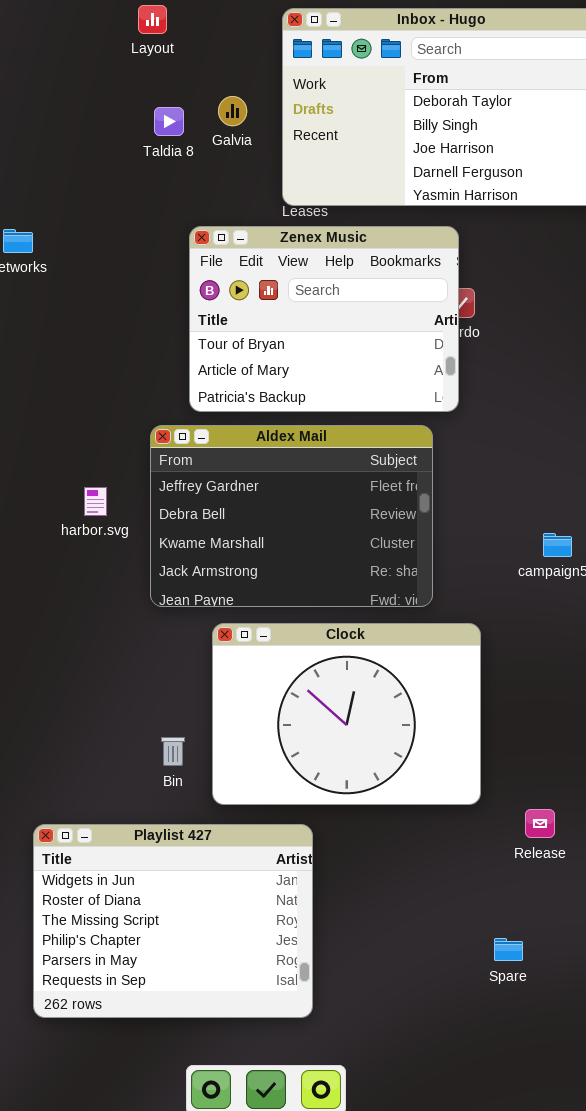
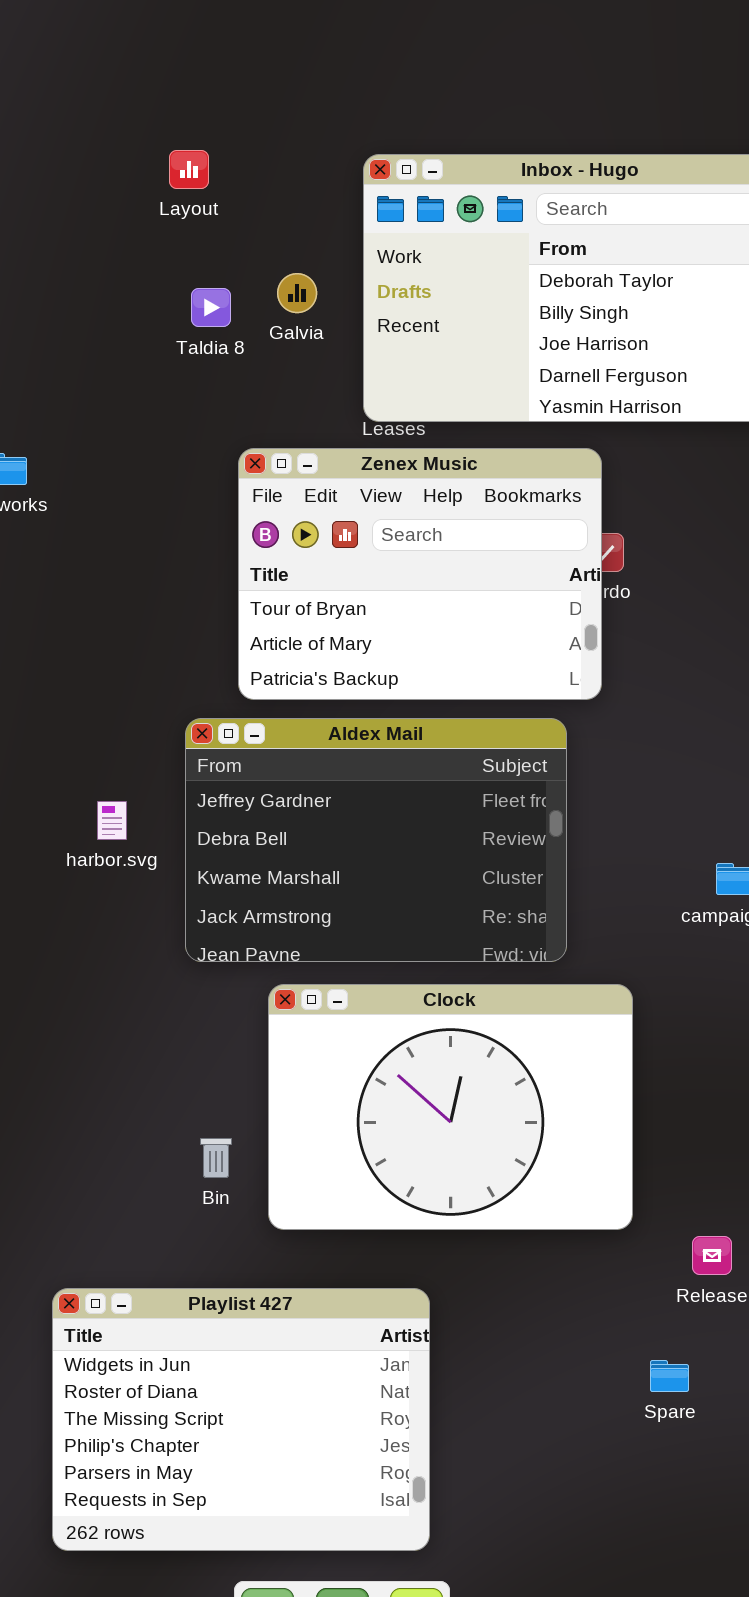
Playlist 427: [33,824,313,1018] -> [52,1288,430,1551], moved
Spare: [494,938,523,961] -> [650,1360,689,1392], moved

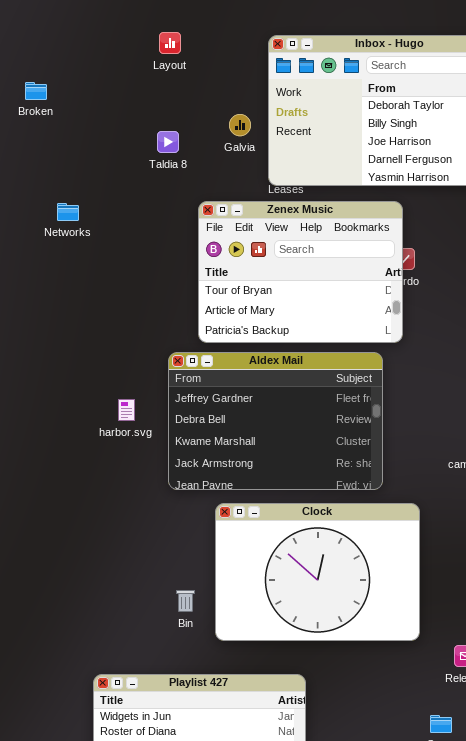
Galvia: [277,273,317,313] -> [229,114,251,136], moved
Taldia 8: [191,288,231,327] -> [157,131,179,153], moved

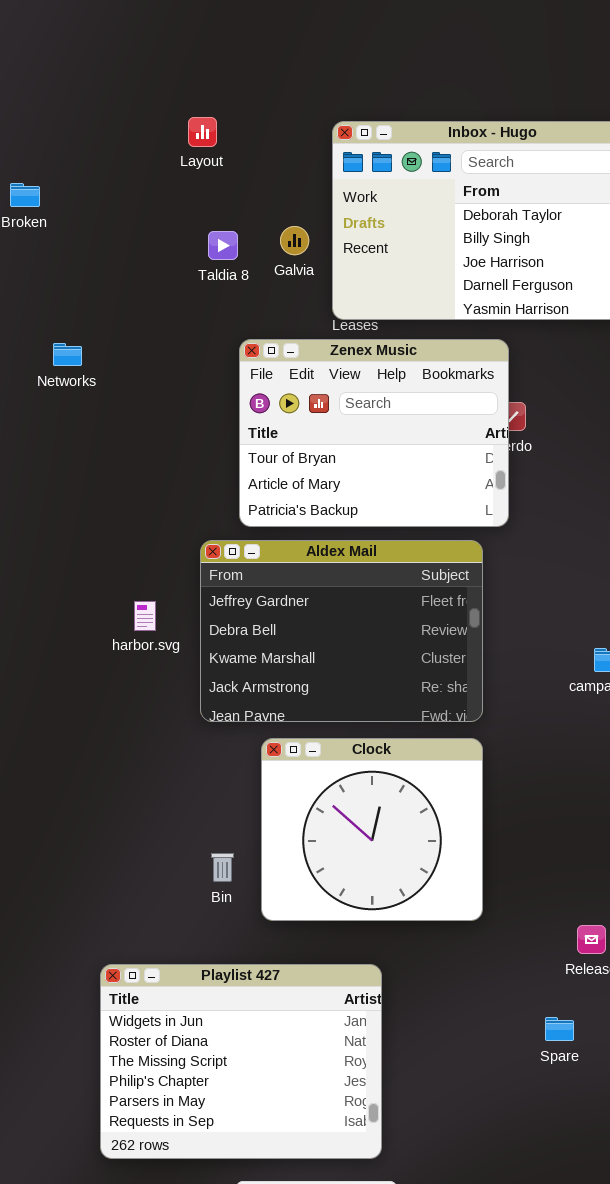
Taldia 8: [157,131,179,153] -> [208,231,238,260], moved
Clock: [215,503,420,641] -> [261,738,483,921], resized

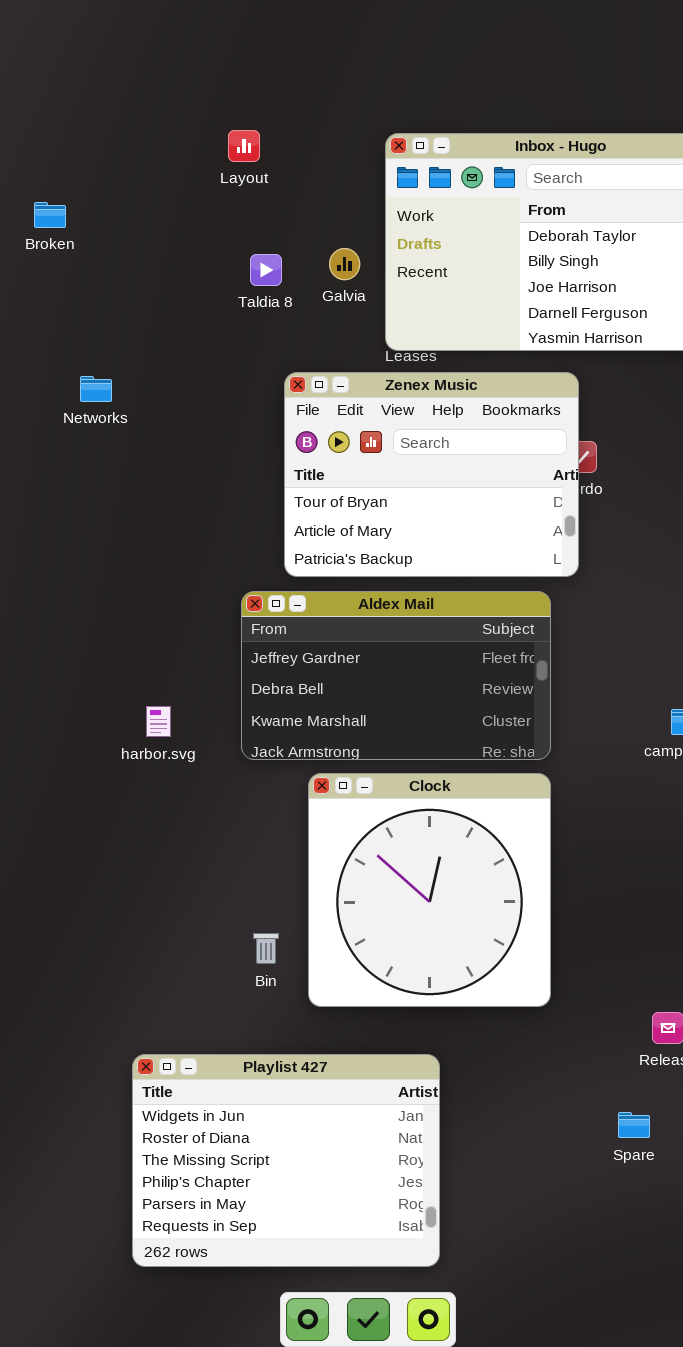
Aldex Mail: [200,540,483,722] -> [241,591,551,760], resized
harbor.svg: [134,601,156,631] -> [146,706,171,737], moved
Clock: [261,738,483,921] -> [308,773,551,1007], resized

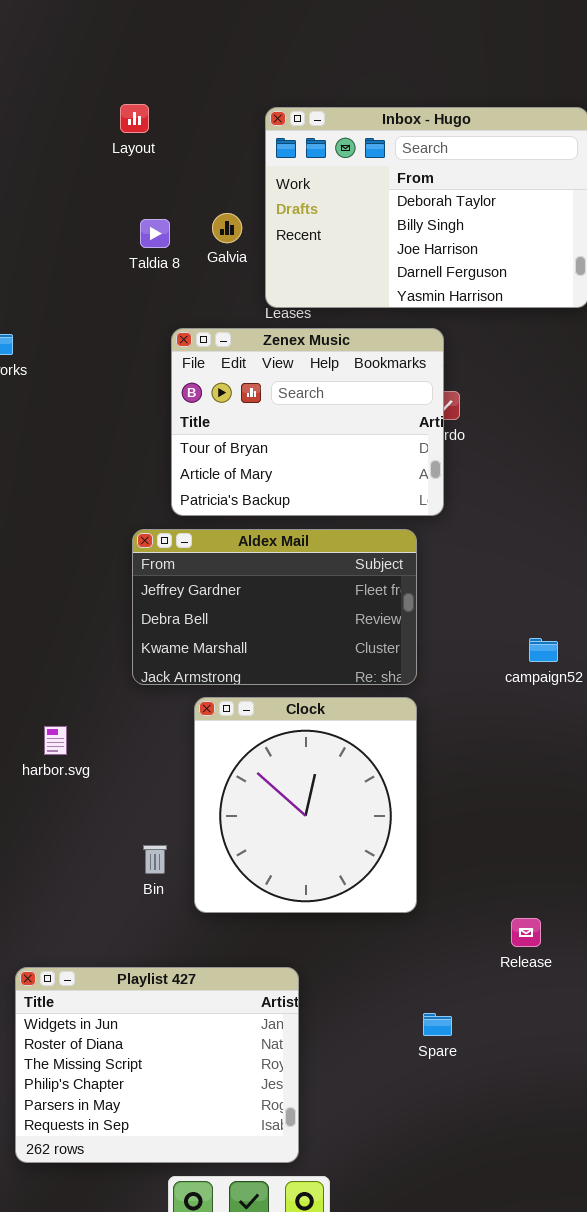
harbor.svg: [146,706,171,737] -> [44,726,67,755], moved
Playlist 427: [132,1054,440,1267] -> [15,967,299,1163], moved
Spare: [618,1112,650,1138] -> [423,1013,452,1036], moved

